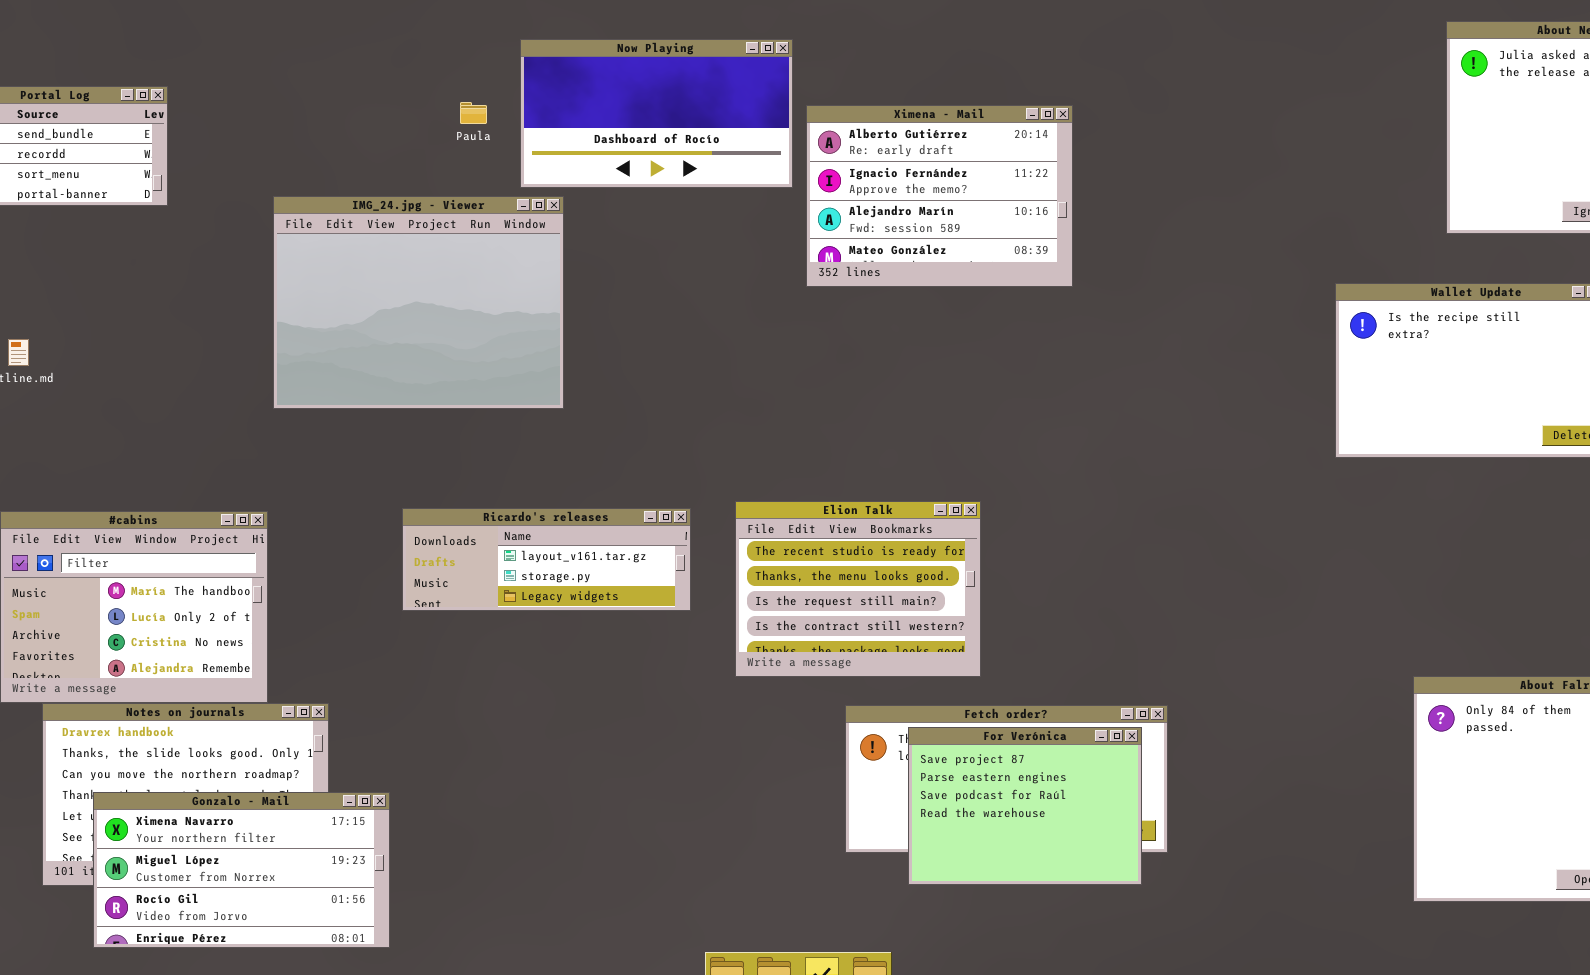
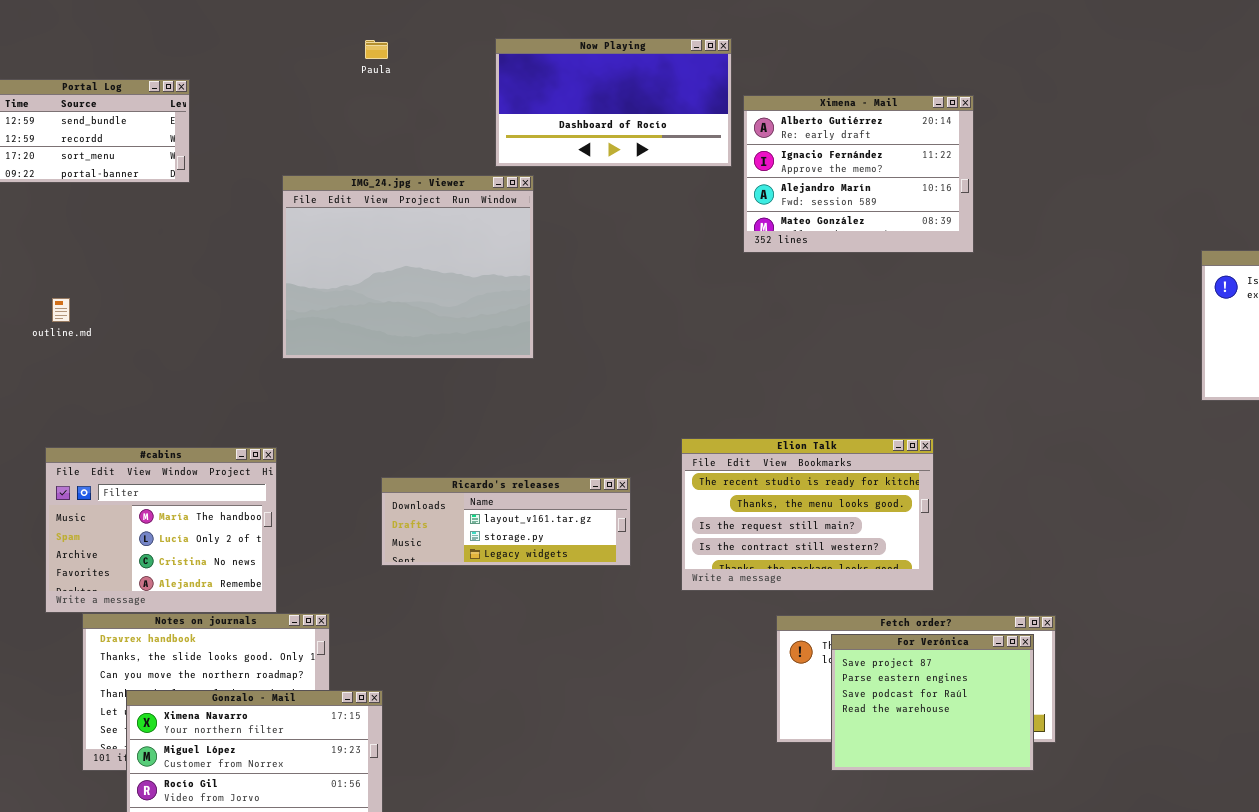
Paula: [460,102,487,124] -> [365,40,388,59], moved
Elion Talk: [735,501,981,677] -> [681,438,934,591], resized
Ricardo's releases: [402,508,691,611] -> [381,477,631,566], moved

